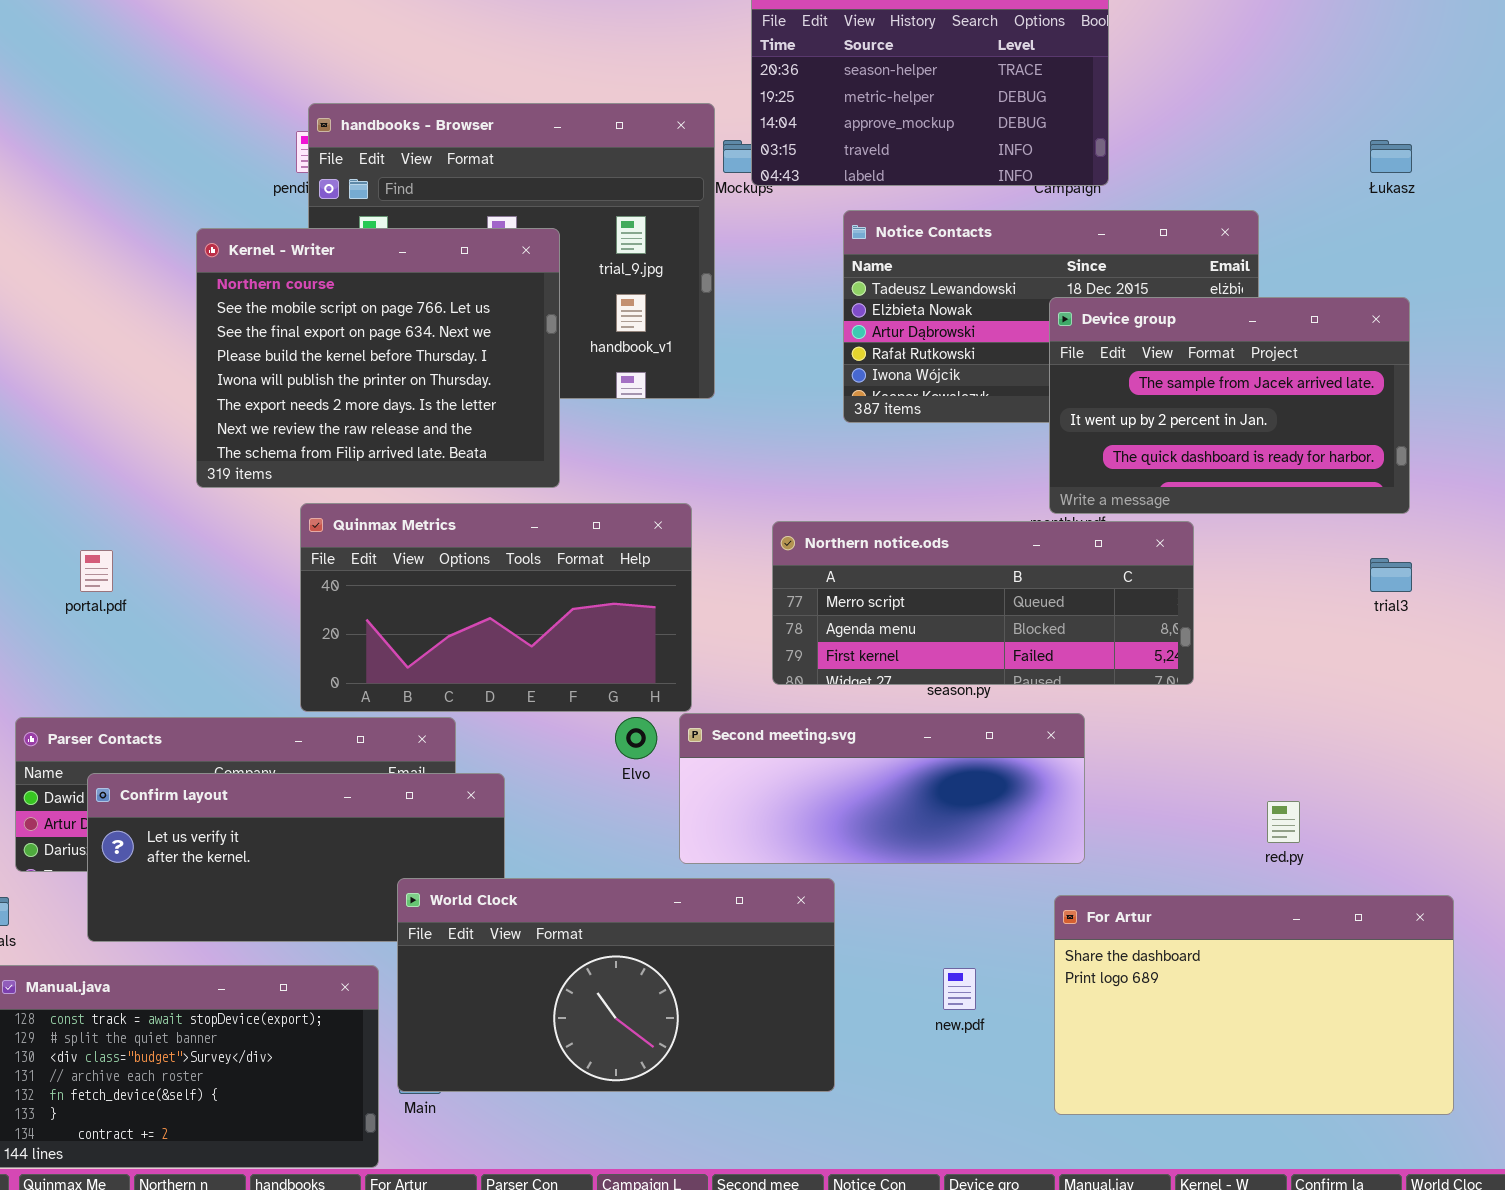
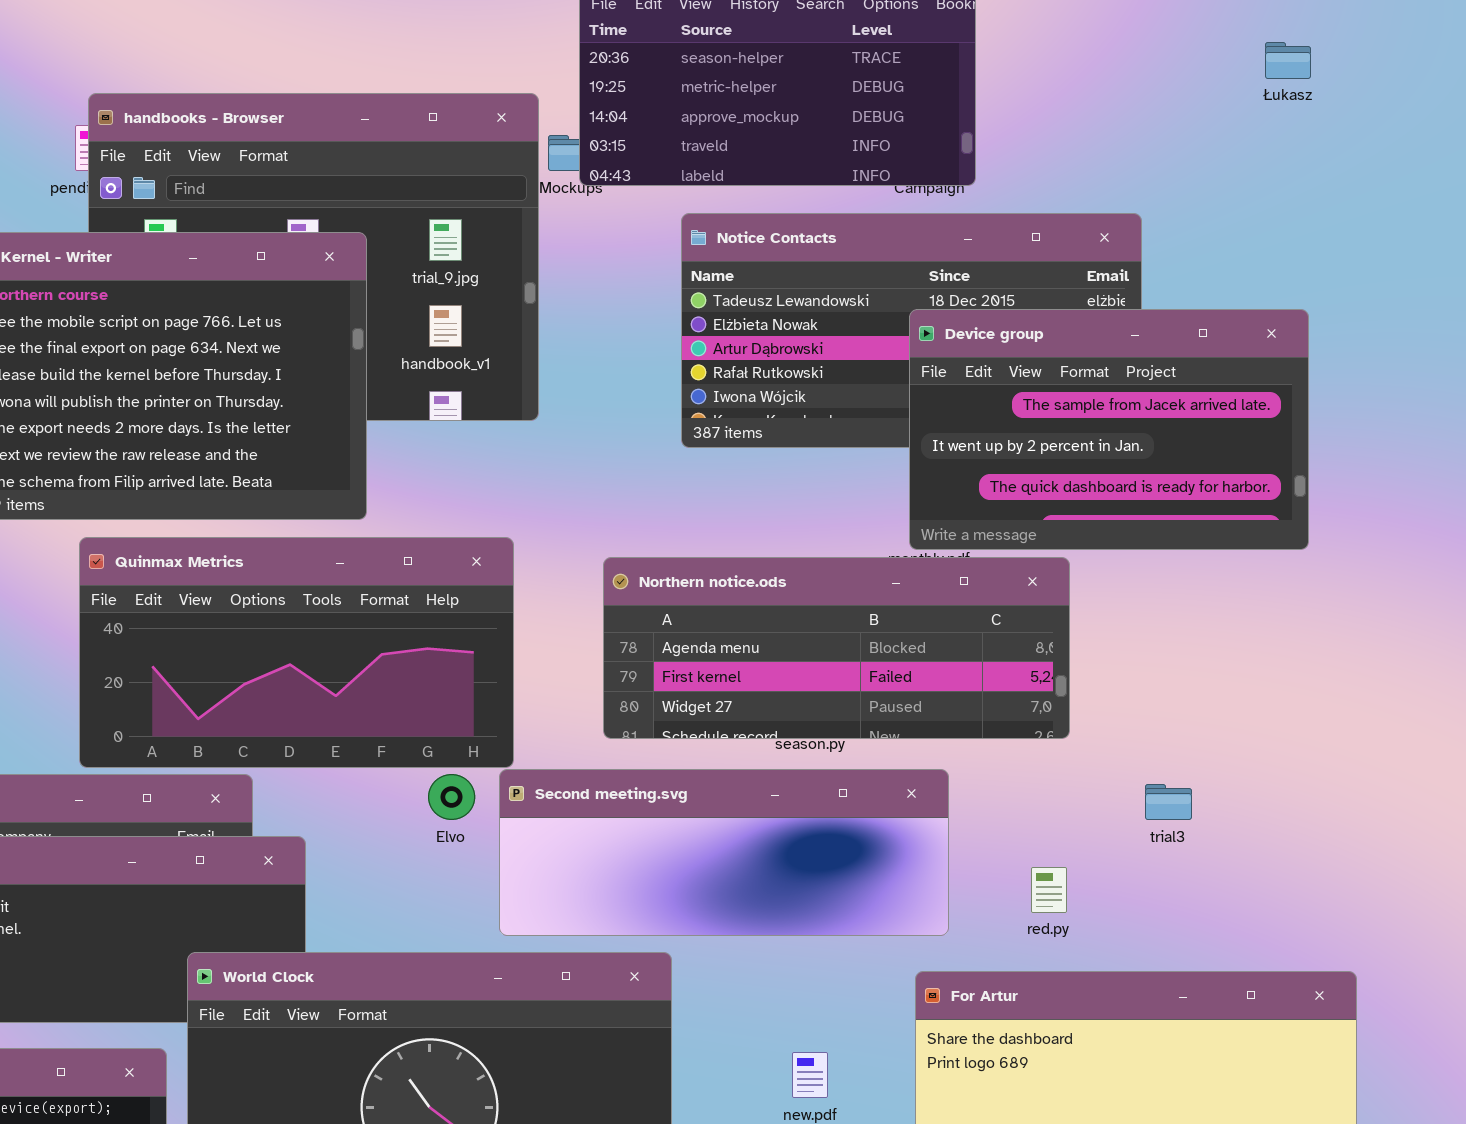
Łukasz: [1370,140,1412,173] -> [1265,42,1311,79], moved
Northern notice.ods: [772,521,1194,685] -> [603,557,1070,739], scrolled down 1 row
trial3: [1370,558,1412,592] -> [1145,784,1192,820], moved
red.py: [1267,801,1300,843] -> [1031,867,1067,913], moved

